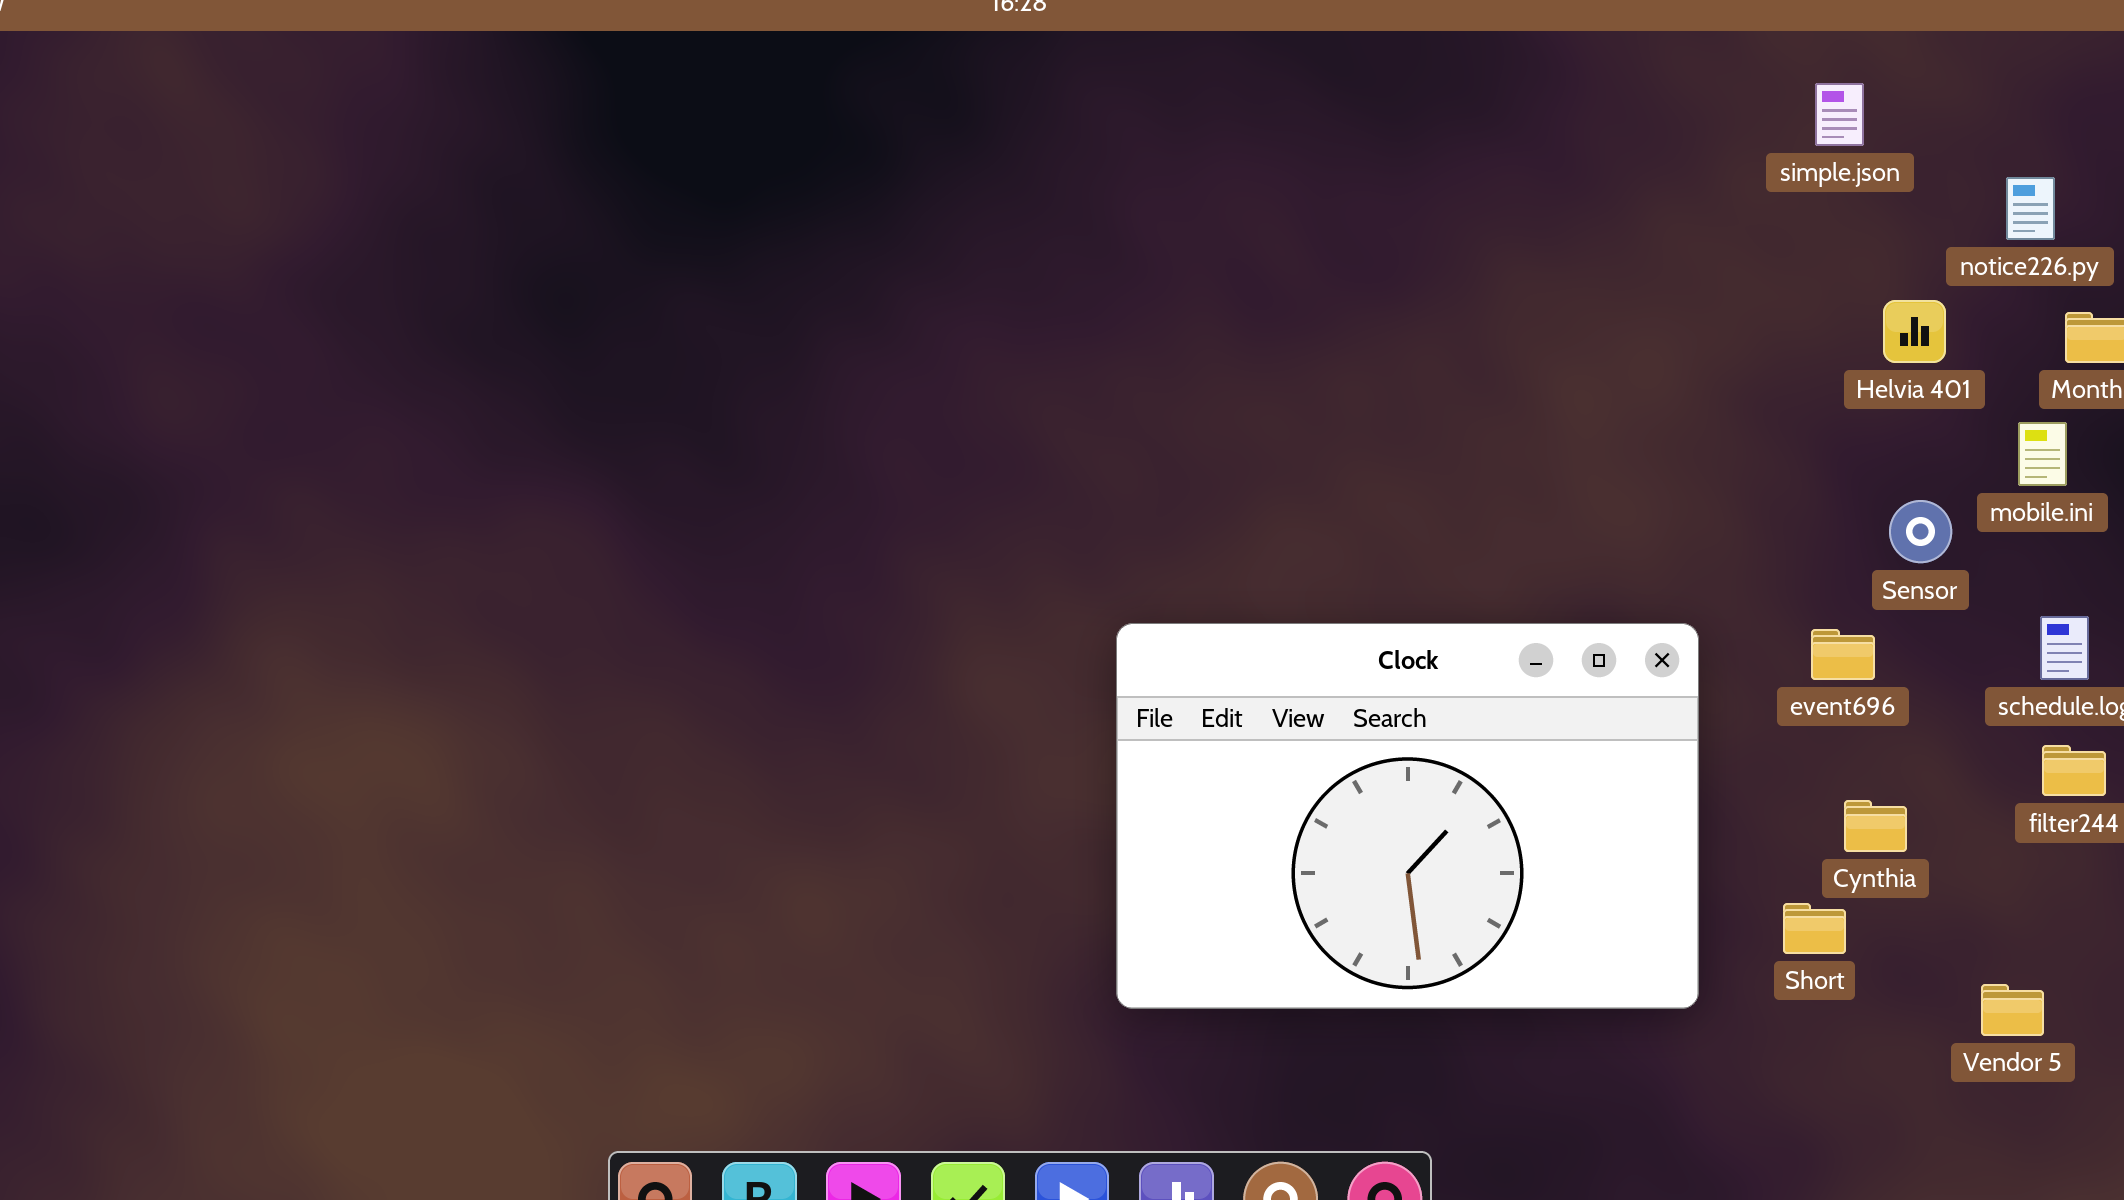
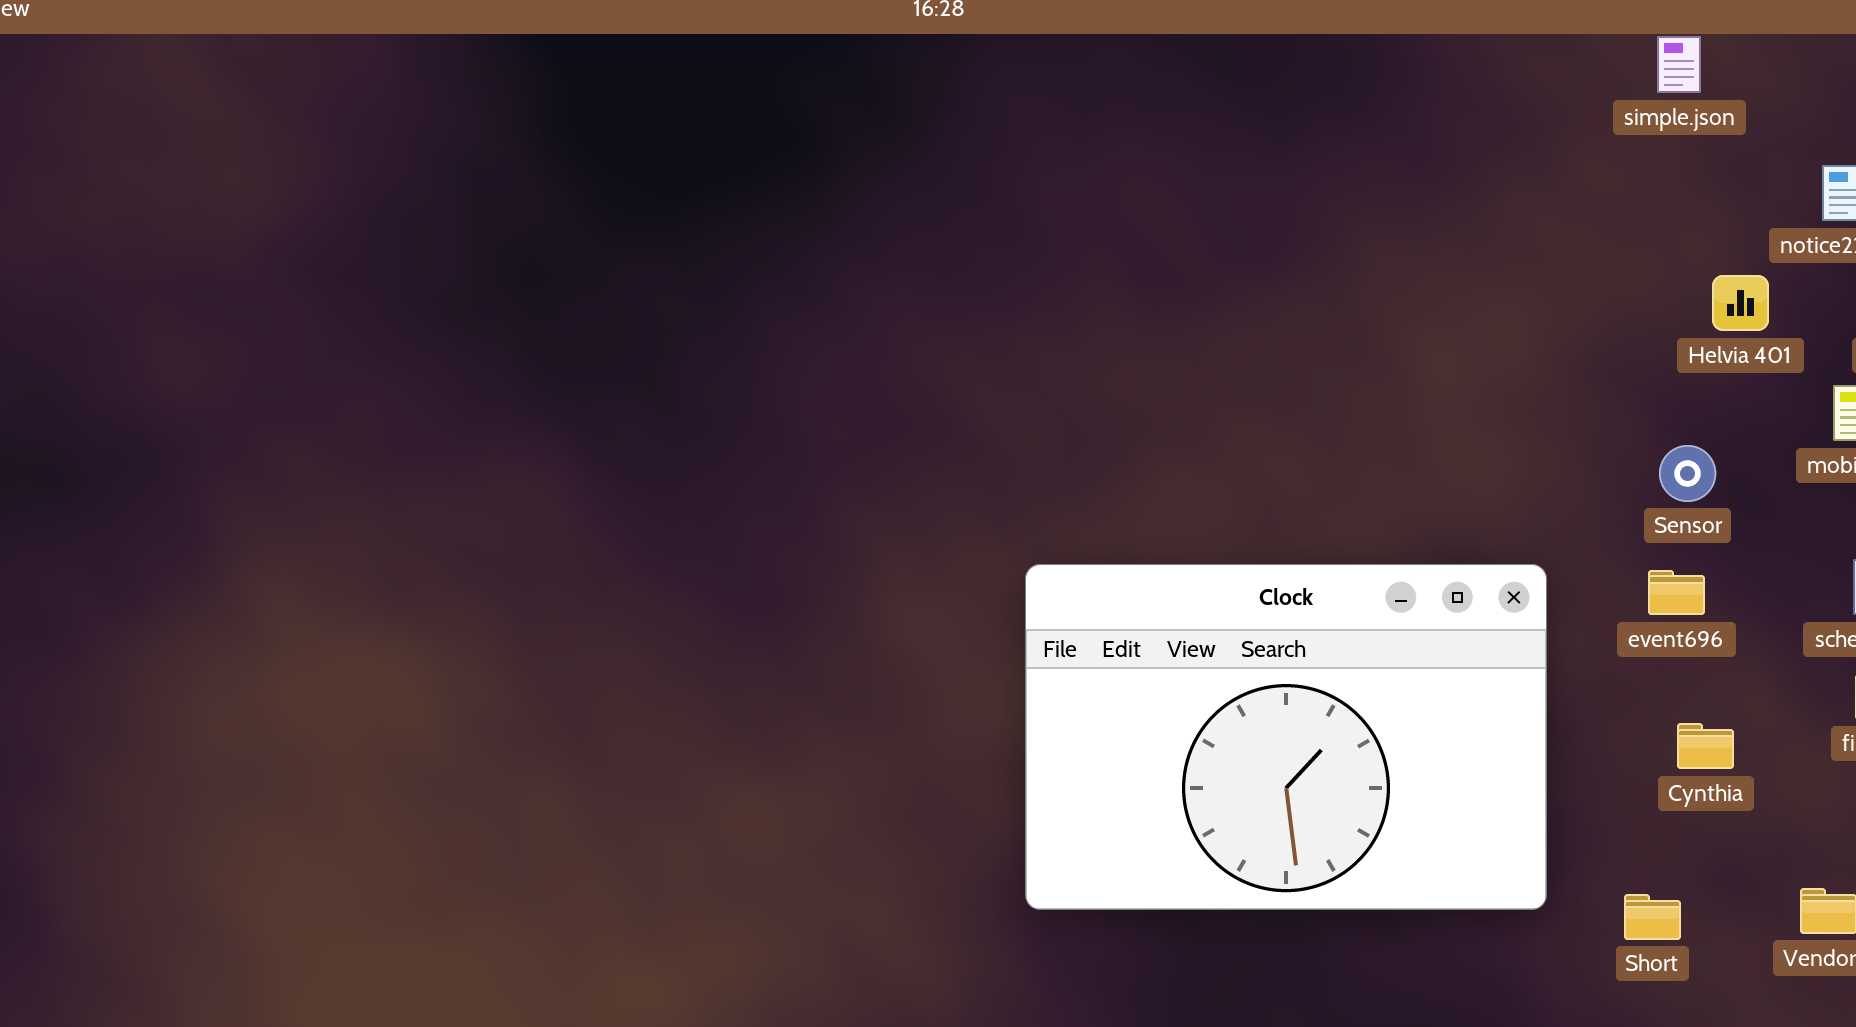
simple.json: [1815,83,1864,146] -> [1657,36,1701,93], moved
Sensor: [1889,500,1952,563] -> [1659,445,1716,502], moved
Short: [1783,903,1846,954] -> [1624,894,1681,940], moved

